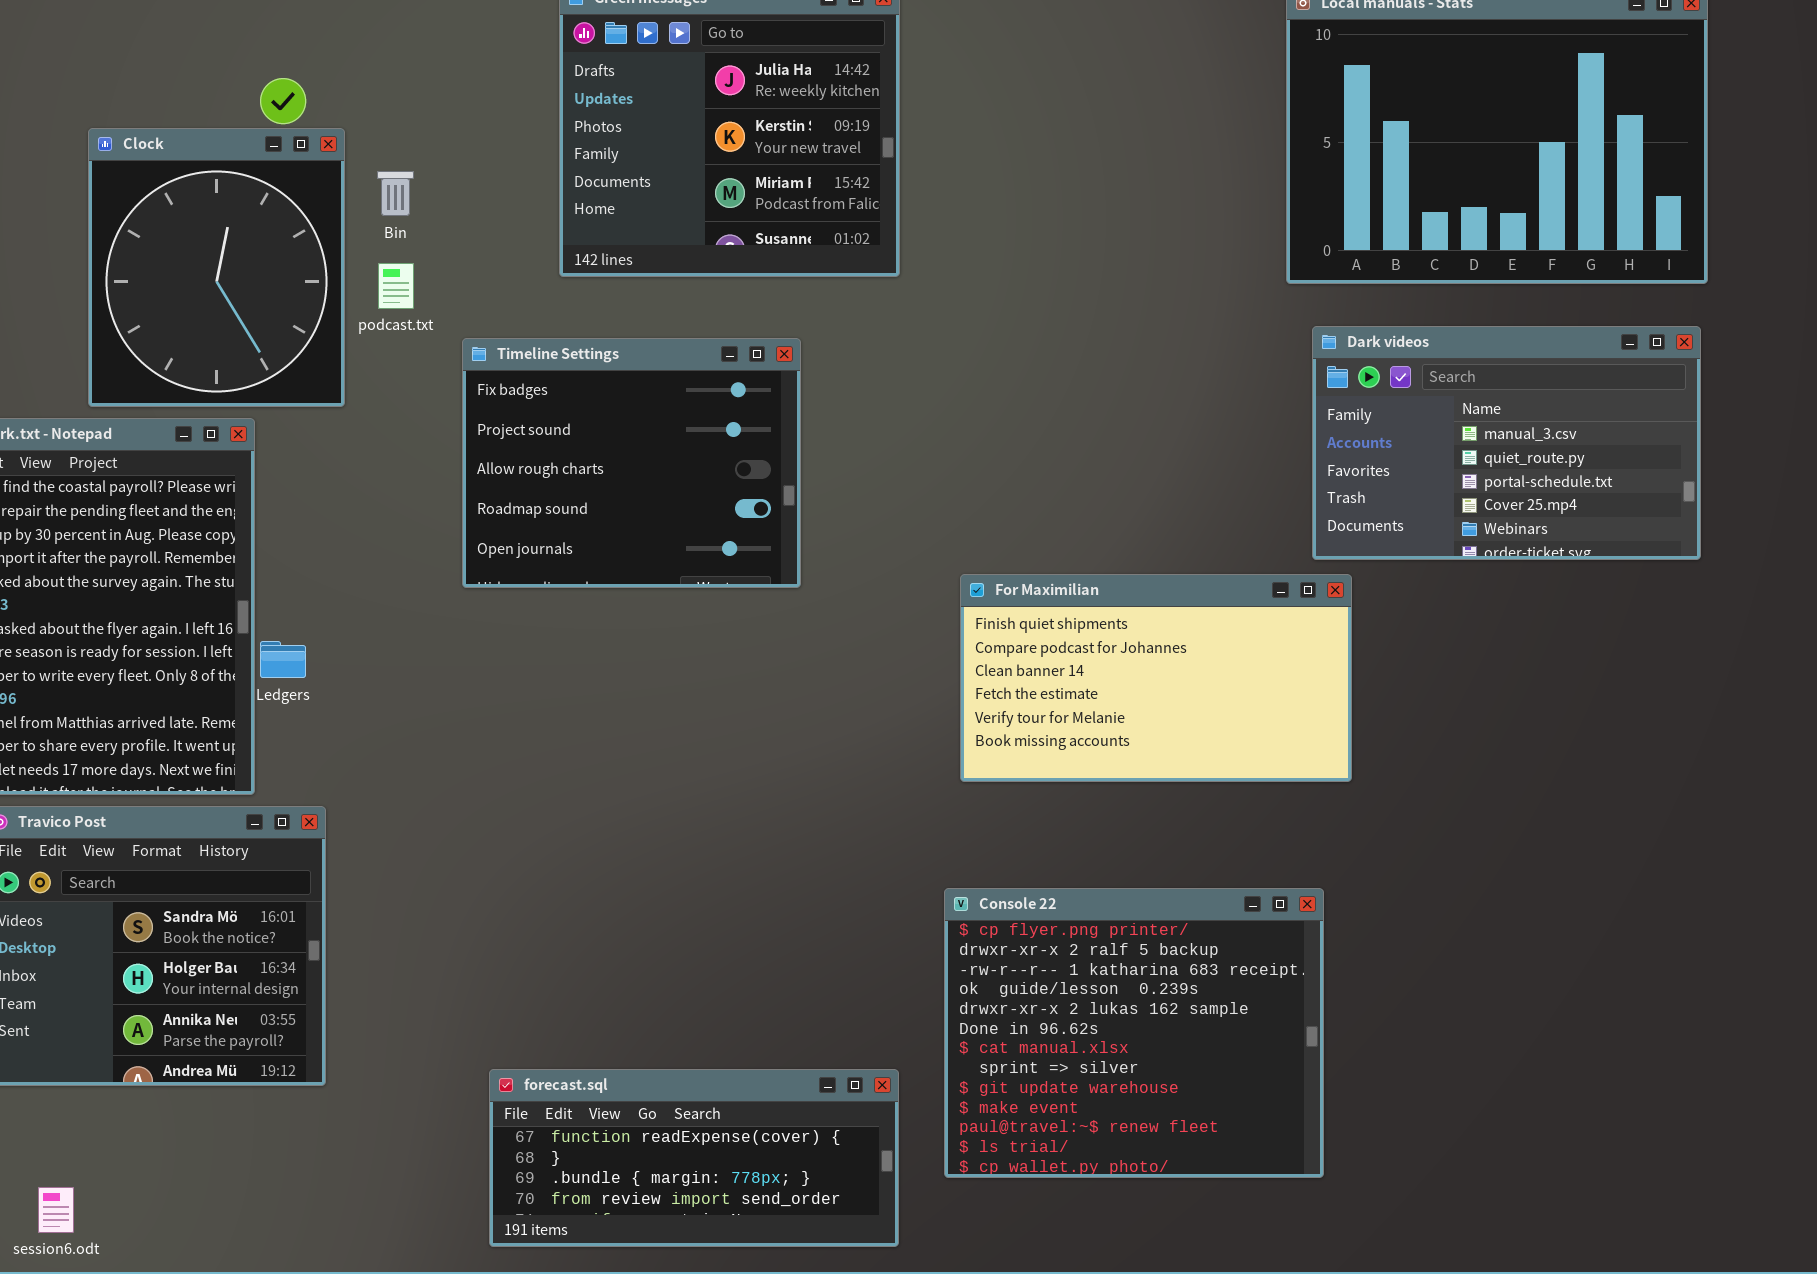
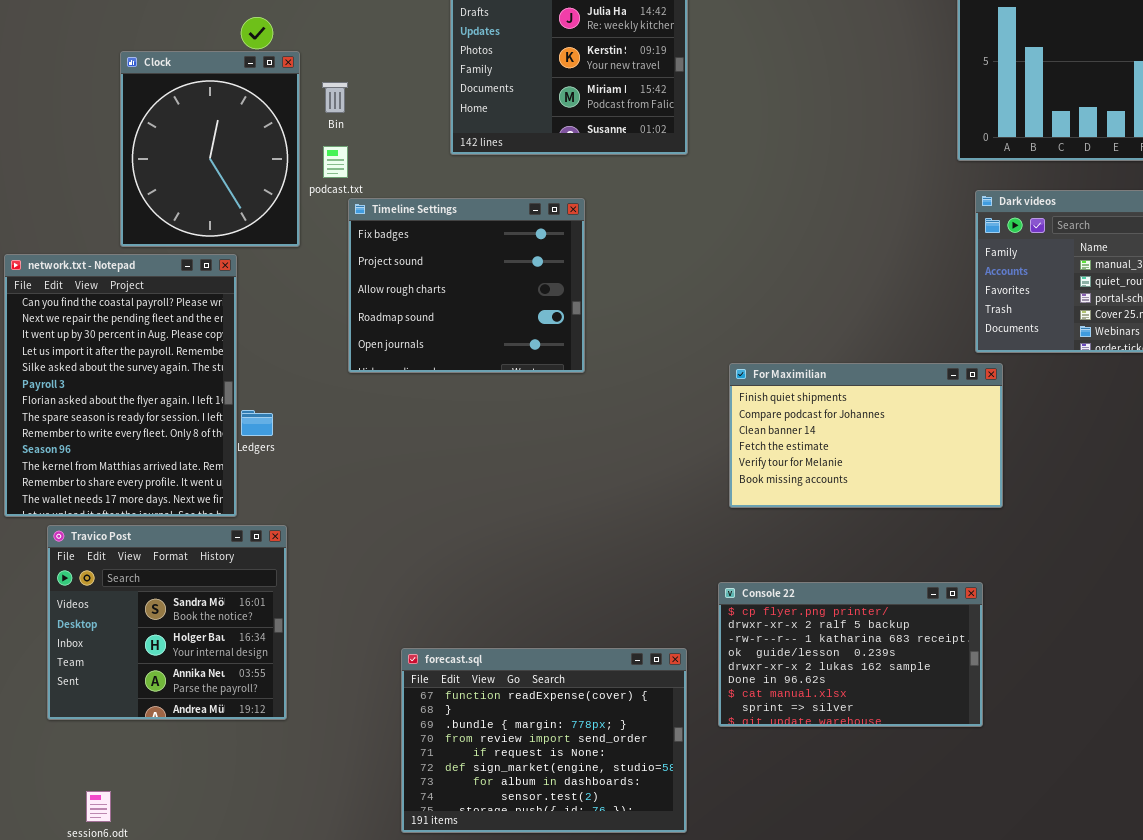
Timeline Settings: [462,338,801,588] -> [348,198,585,373], moved
Console 22: [944,888,1324,1178] -> [718,582,983,727], resized
forecast.sql: [489,1069,899,1247] -> [401,648,687,833], resized

